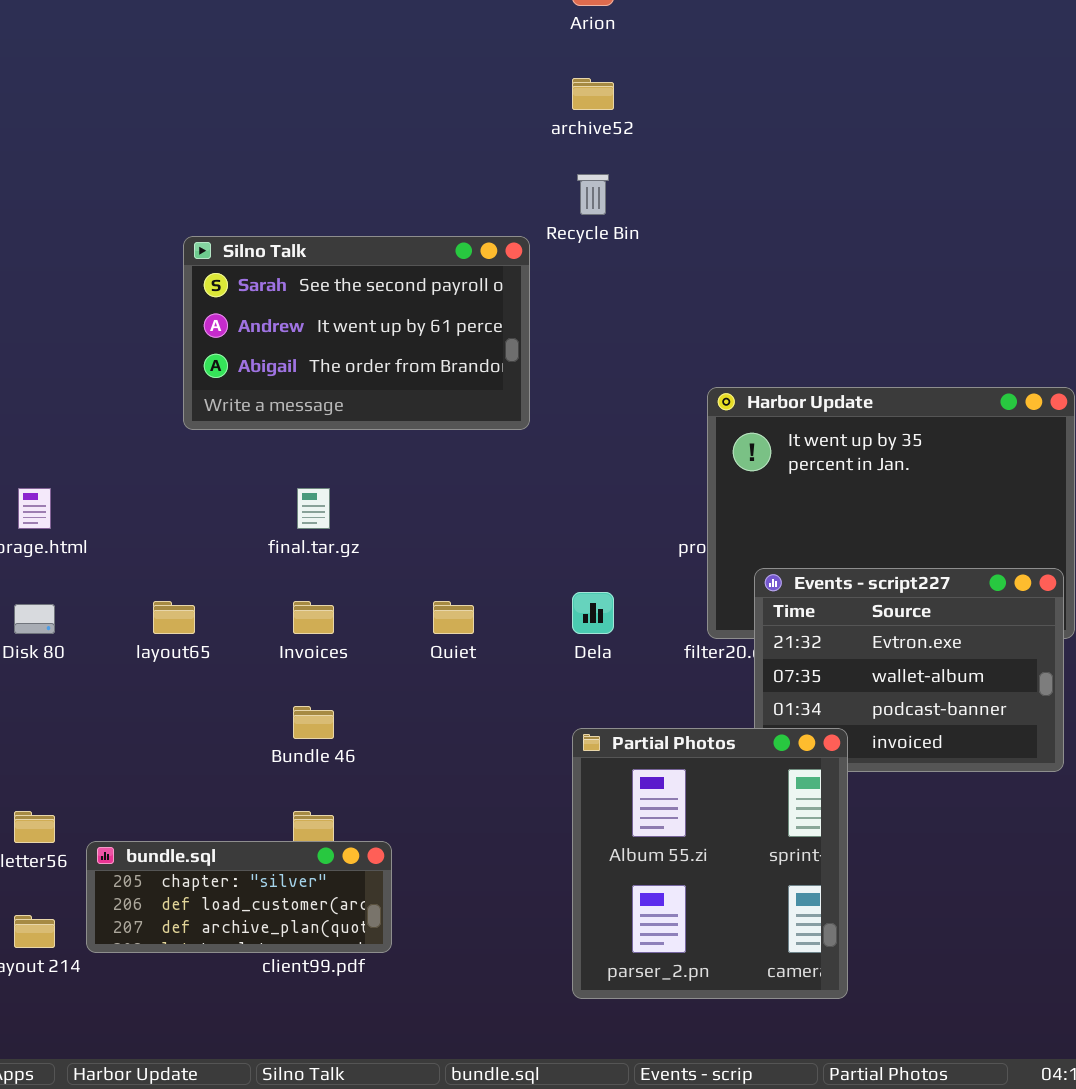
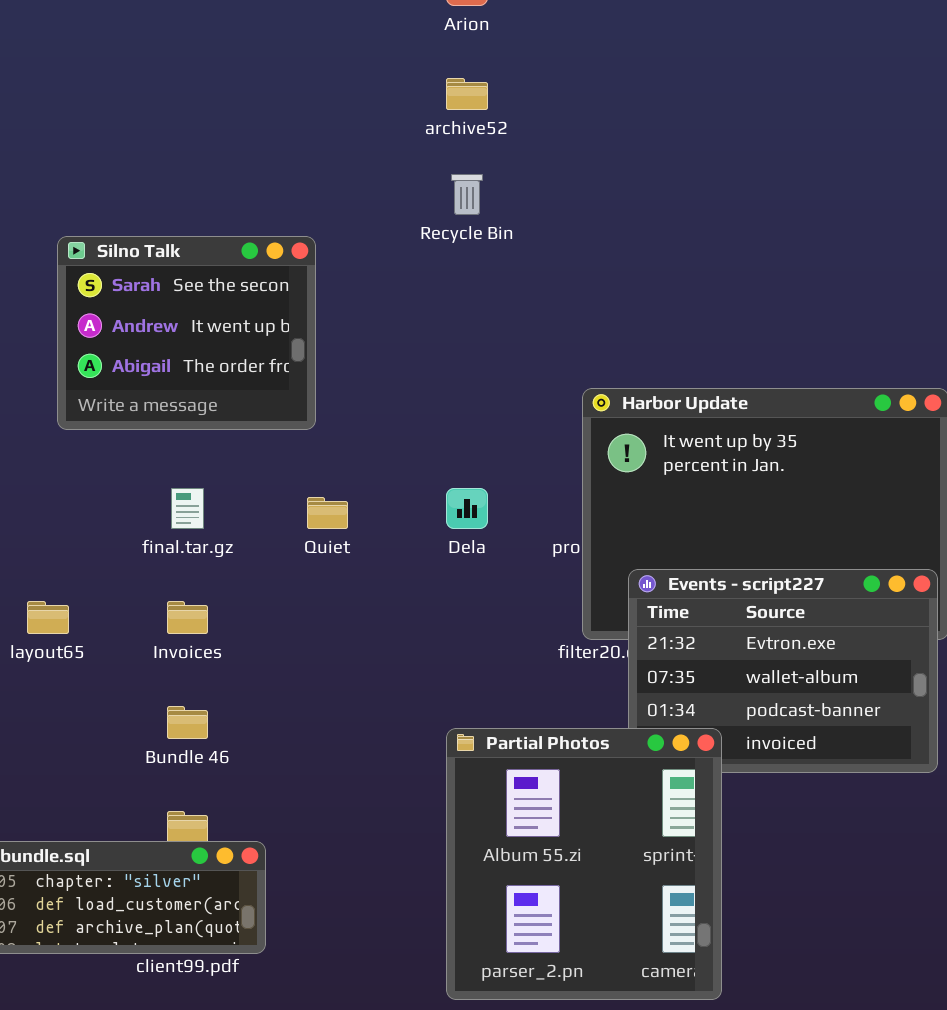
Silno Talk: [183,236,530,430] -> [57,236,316,430], resized
Dela: [572,592,614,634] -> [446,488,488,529], moved
Quiet: [433,601,474,634] -> [307,497,348,529], moved

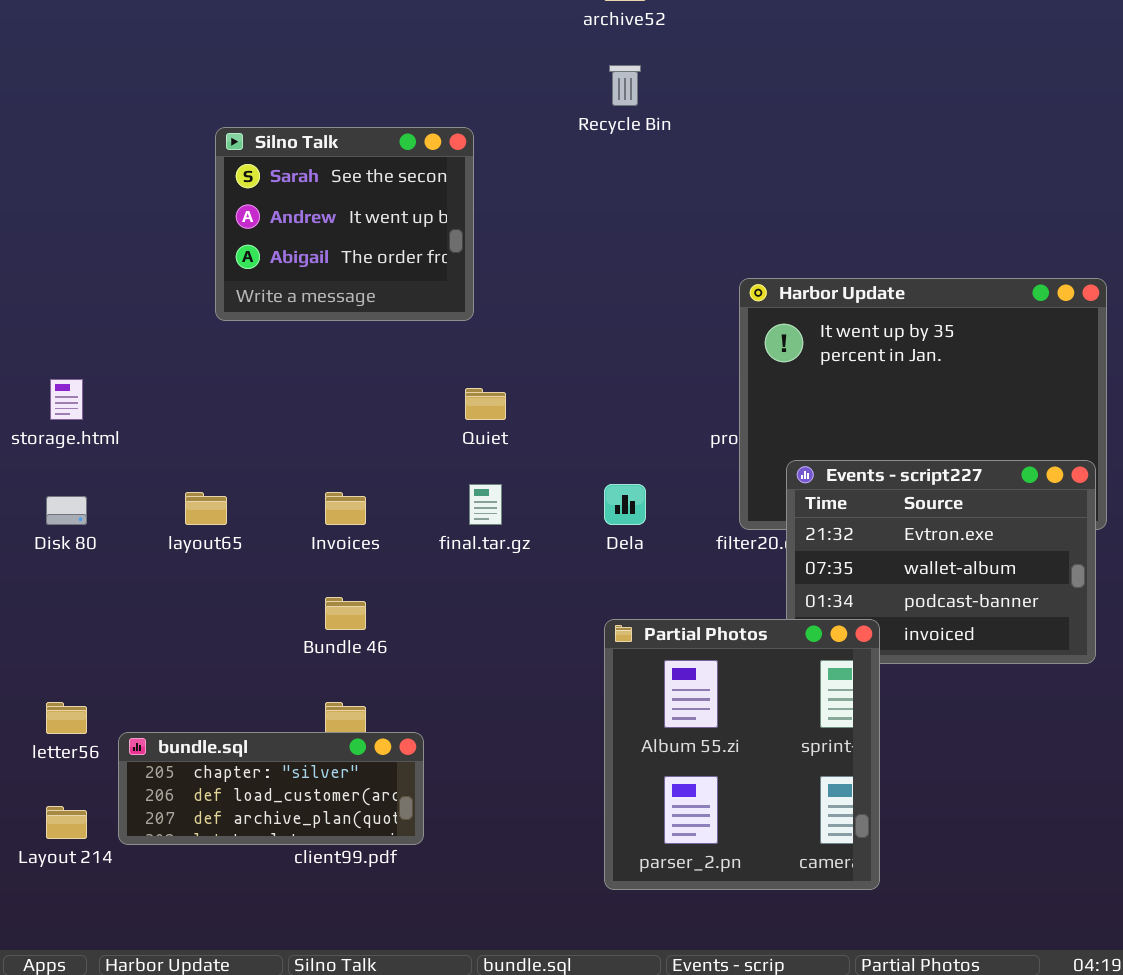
final.tar.gz: [171,488,204,529] -> [469,484,502,525], moved
Dela: [446,488,488,529] -> [604,484,646,525], moved

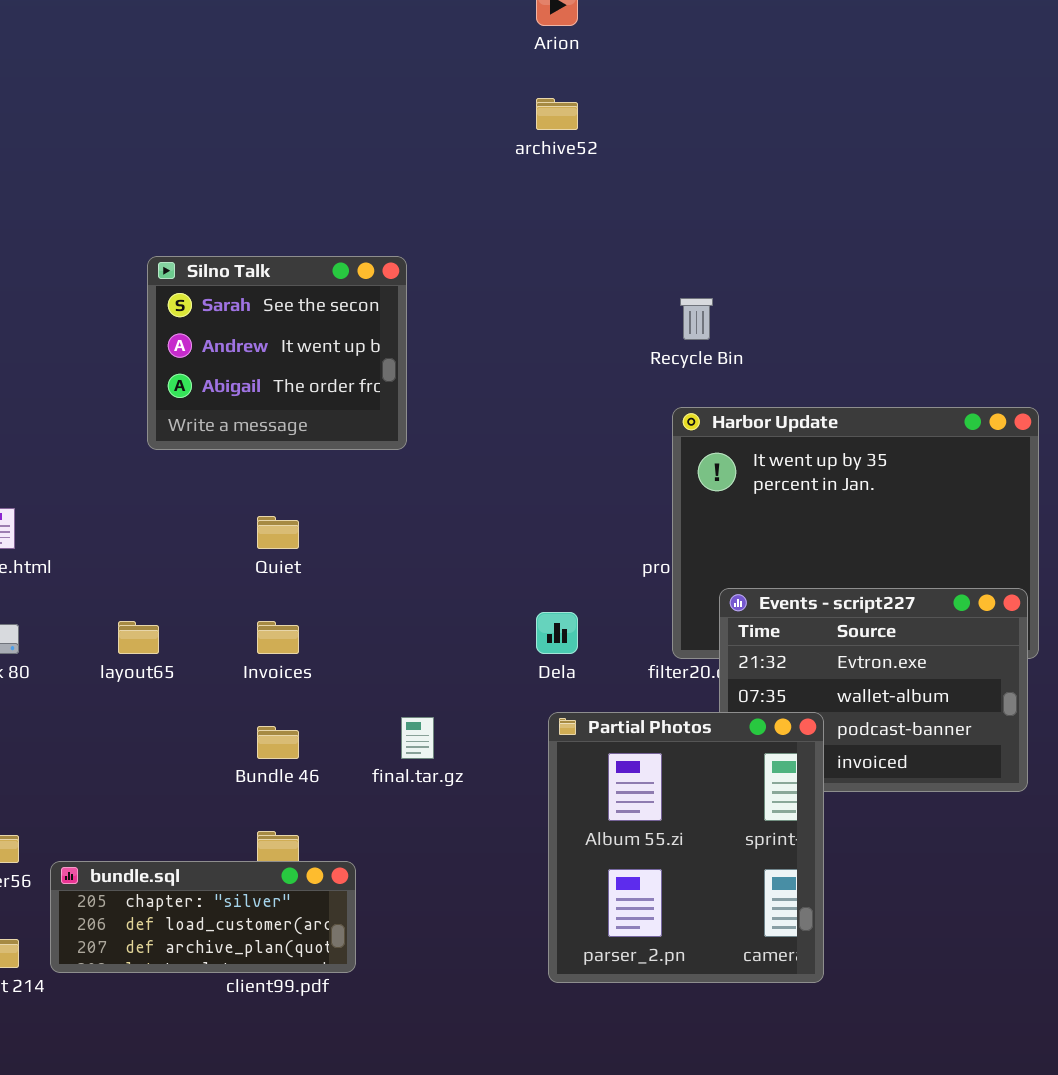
Recycle Bin: [609,65,641,106] -> [680,298,713,340], moved
Quiet: [465,388,506,420] -> [257,516,299,549], moved
final.tar.gz: [469,484,502,525] -> [401,717,434,759], moved
Partial Photos: [604,619,880,890] -> [548,712,824,983], moved

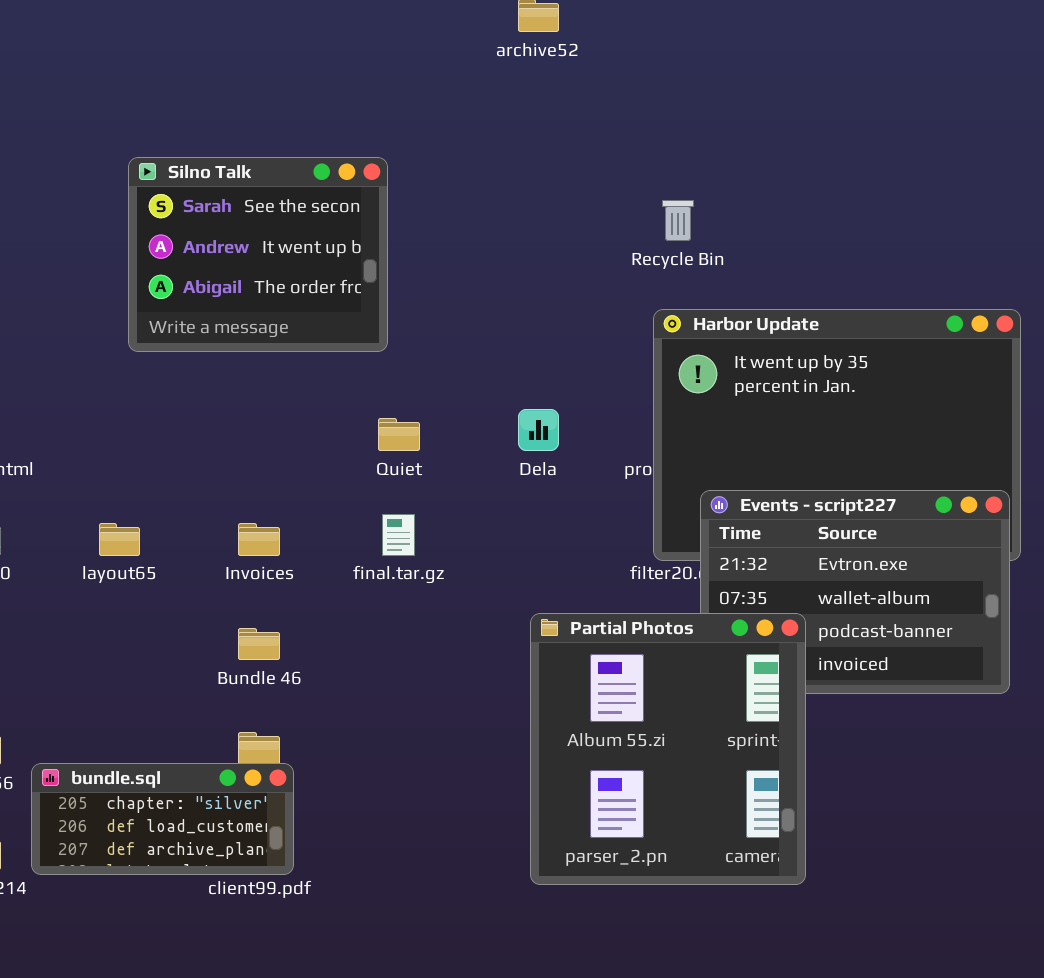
Quiet: [257,516,299,549] -> [378,418,420,451], moved
Dela: [536,612,578,654] -> [518,409,559,451], moved
final.tar.gz: [401,717,434,759] -> [382,514,415,556], moved
bundle.sql: [50,861,356,973] -> [31,763,294,875], resized

